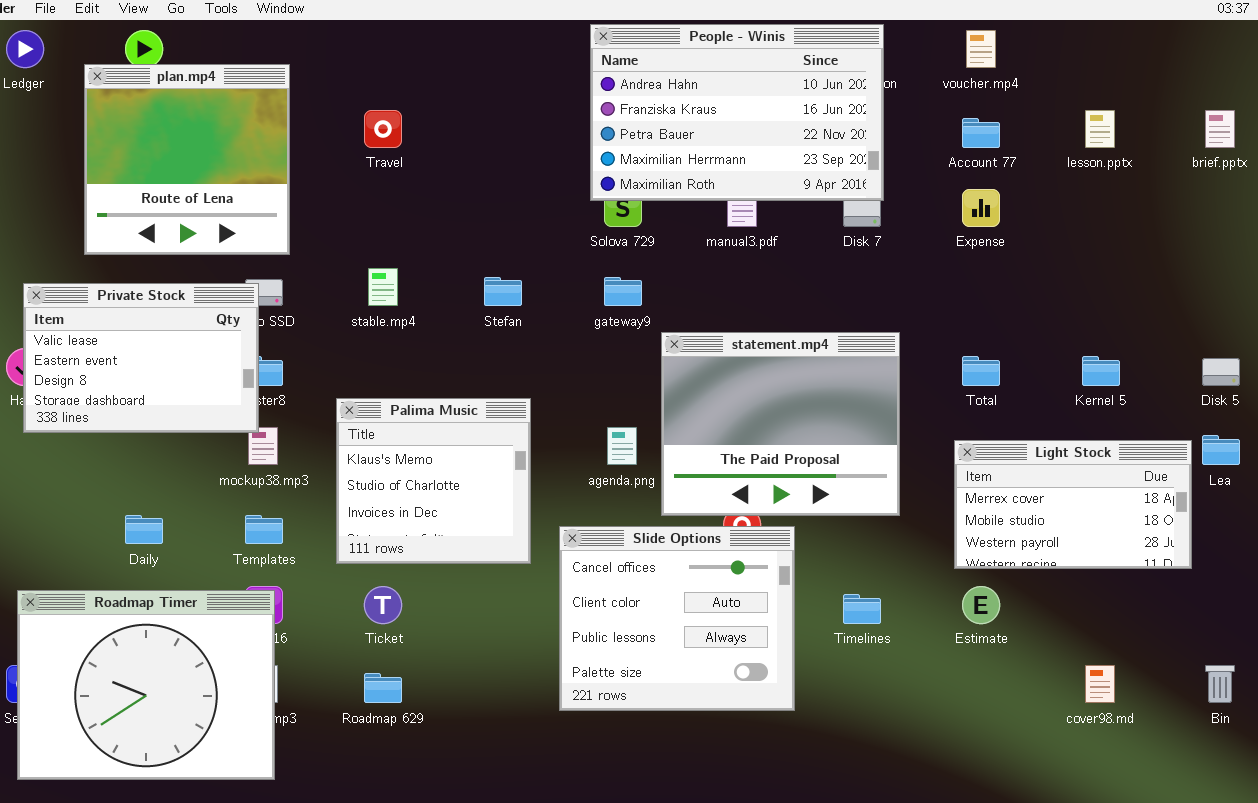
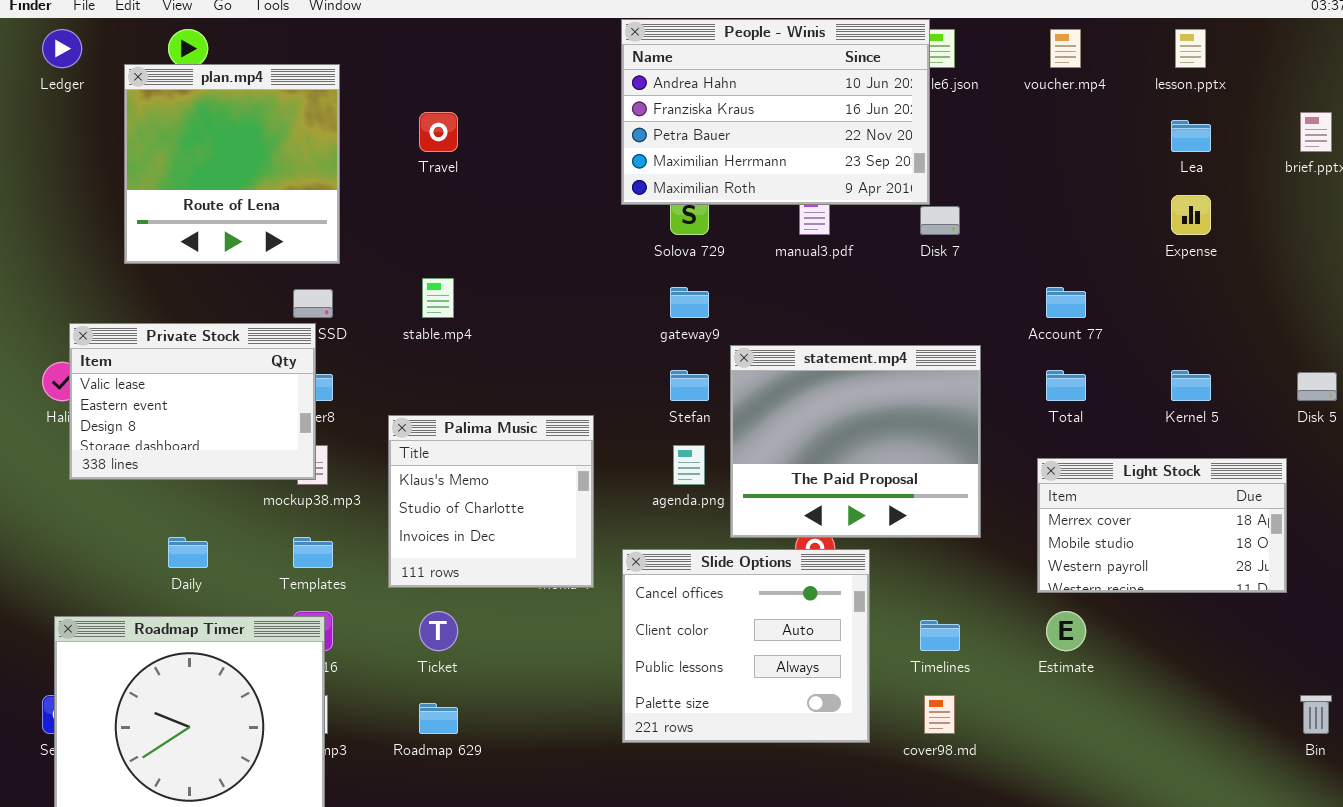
People - Winis: [590,24,884,201] -> [621,19,930,205], moved
lesson.pptx: [1085,110,1115,148] -> [1175,29,1206,68], moved
Account 77: [962,118,1000,148] -> [1046,287,1086,318], moved
Expense: [962,189,1000,227] -> [1171,195,1211,235], moved
Stefan: [484,277,522,306] -> [670,370,709,401], moved
Private Stock: [23,283,259,433] -> [69,323,316,480], moved
Lea: [1202,435,1240,465] -> [1171,120,1211,152], moved
cover98.md: [1085,665,1115,703] -> [924,695,955,734], moved

